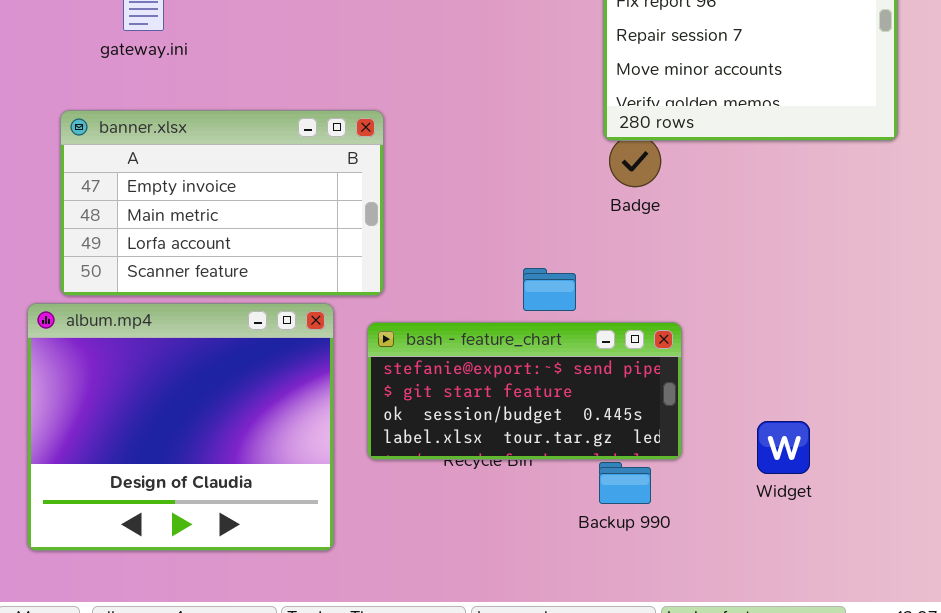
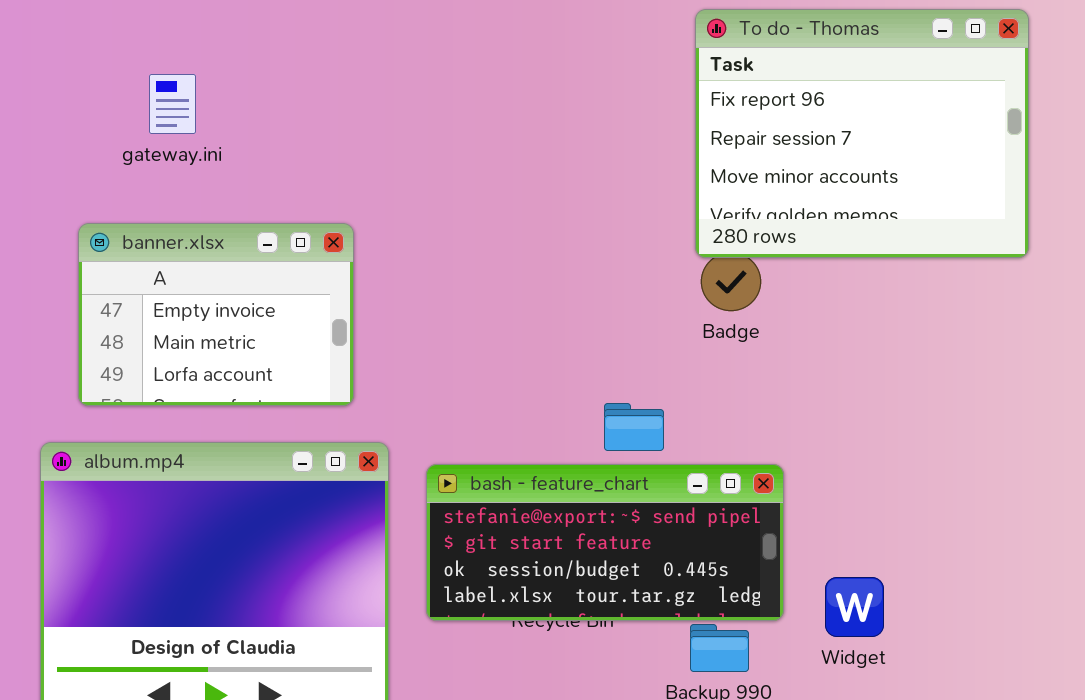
banner.xlsx: [60,110,384,296] -> [78,223,354,406], resized
Widget: [757,421,810,474] -> [825,577,884,637], moved

